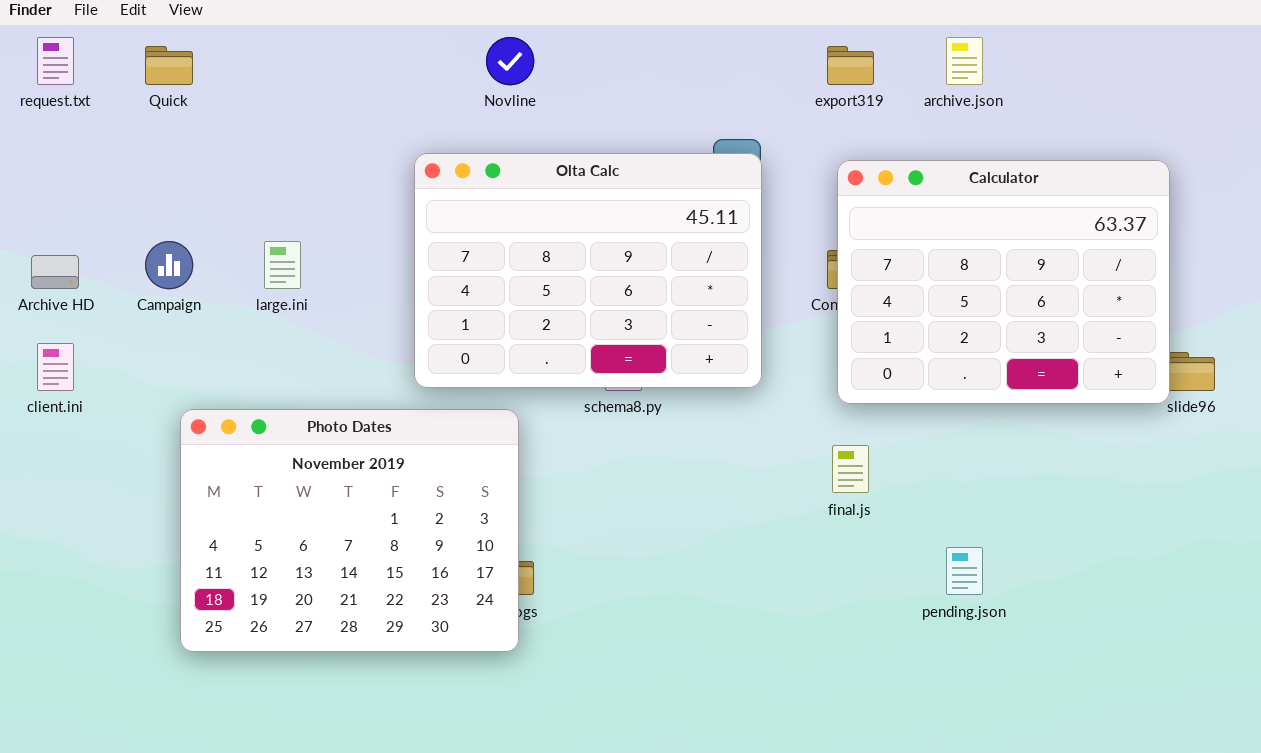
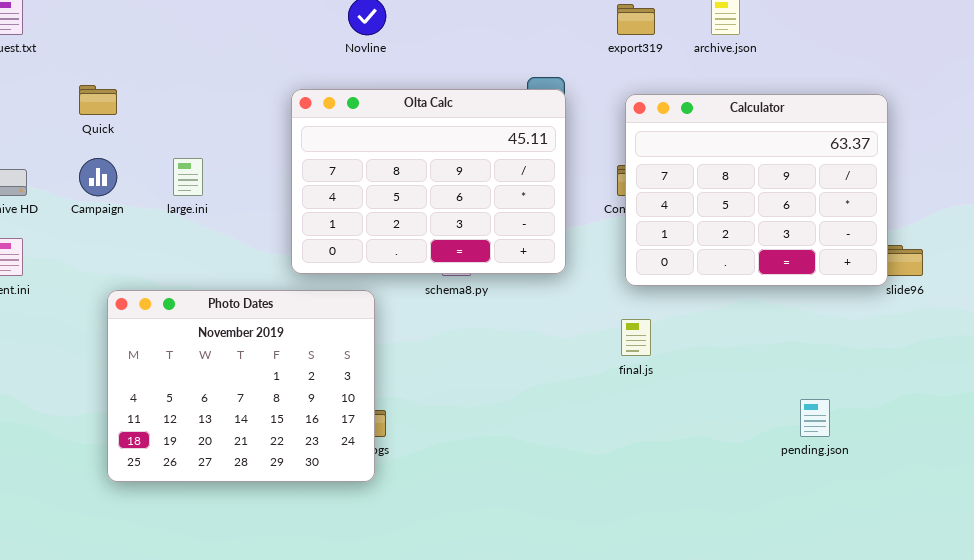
Quick: [145,46,193,85] -> [79,85,117,115], moved
pending.json: [946,547,983,595] -> [800,399,830,437], moved

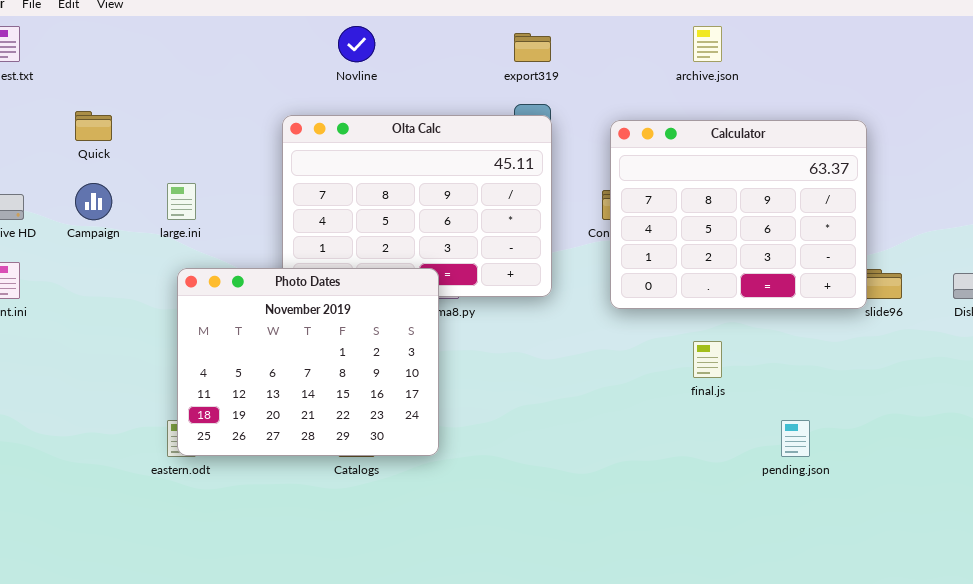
export319: [617,4,655,35] -> [514,33,551,62], moved
Photo Dates: [107,290,375,482] -> [177,268,439,456], moved
final.js: [621,319,651,356] -> [693,341,722,378], moved

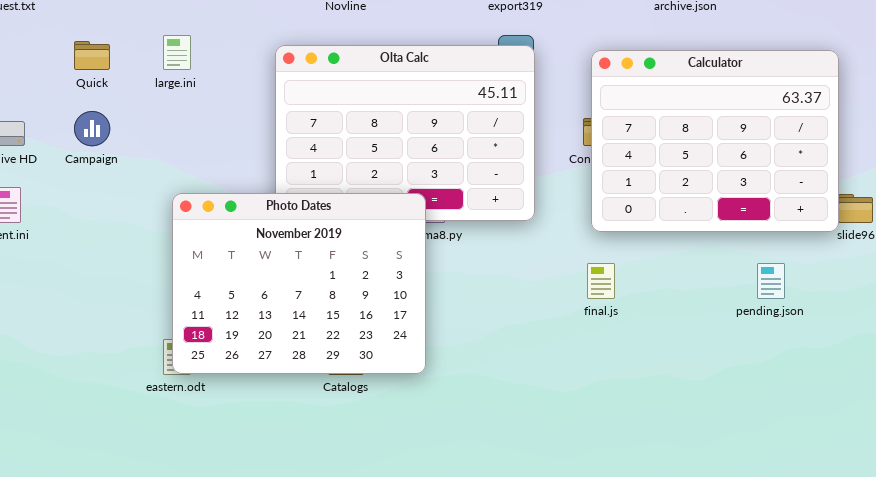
large.ini: [167,183,196,220] -> [163,35,191,70], moved
final.js: [693,341,722,378] -> [587,263,615,299], moved
pending.json: [781,420,810,457] -> [757,263,785,299], moved

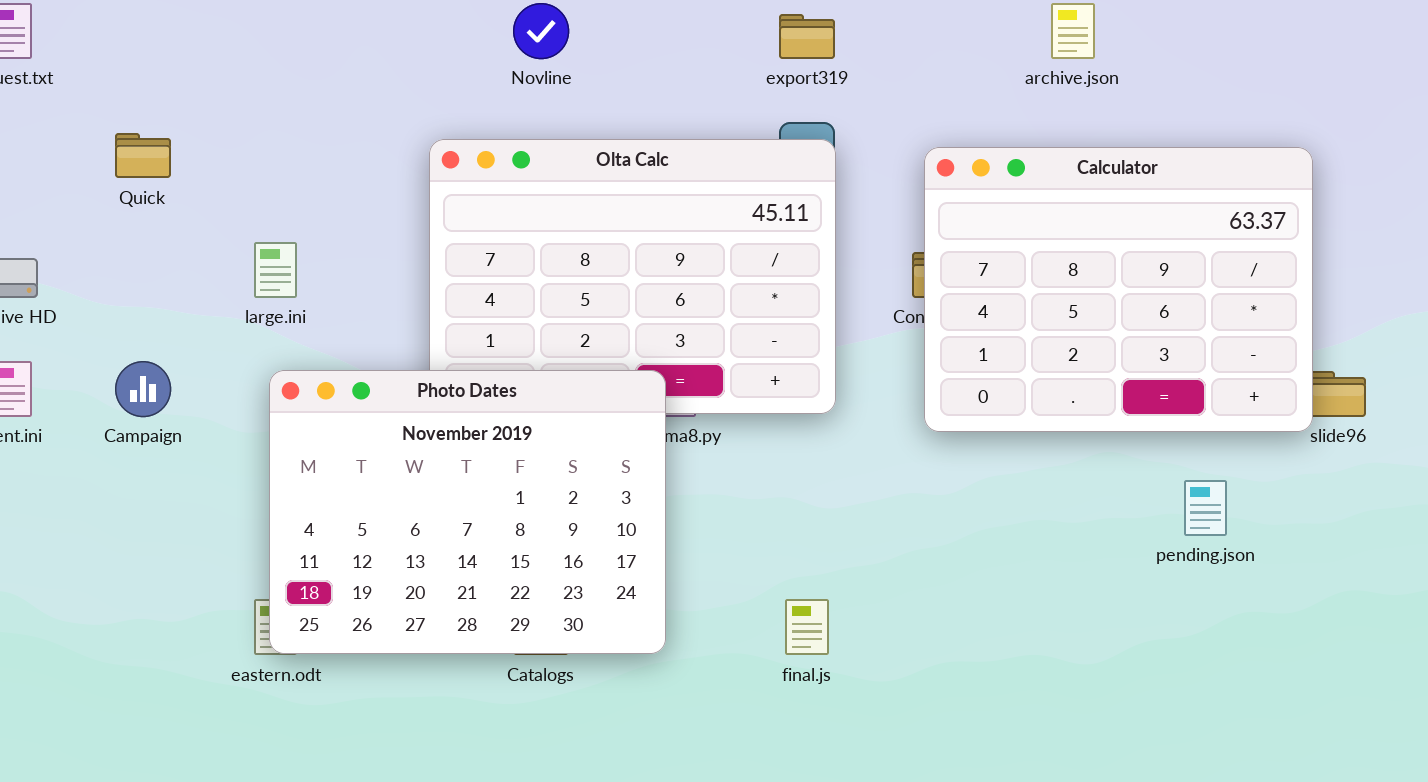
large.ini: [163,35,191,70] -> [254,242,297,298], moved
Campaign: [74,111,110,146] -> [115,361,171,417], moved
final.js: [587,263,615,299] -> [785,599,829,655], moved

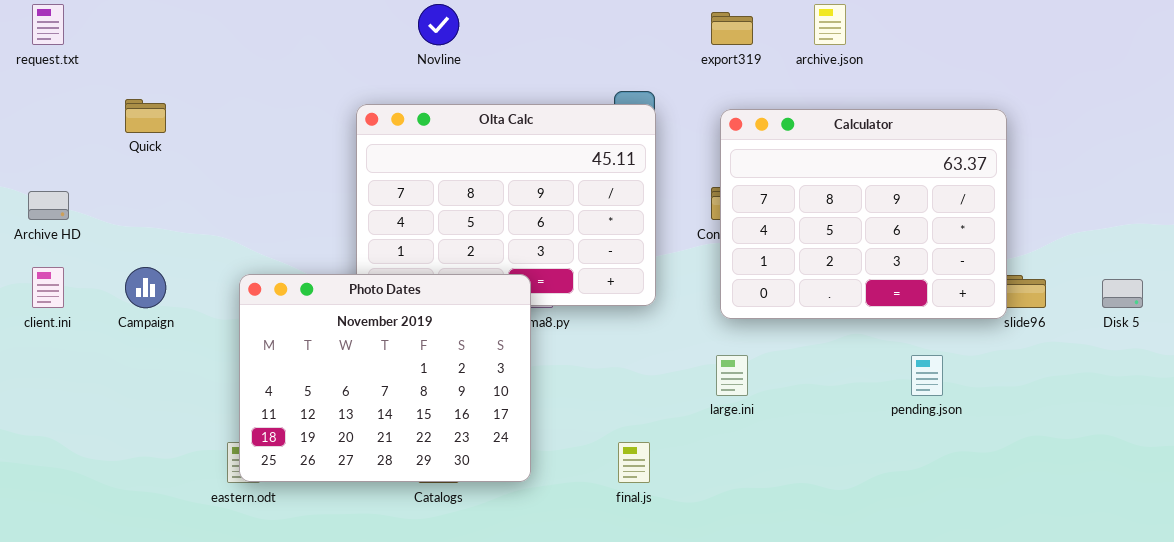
export319: [779,14,835,59] -> [711,12,753,45], moved
large.ini: [254,242,297,298] -> [716,355,748,396], moved

